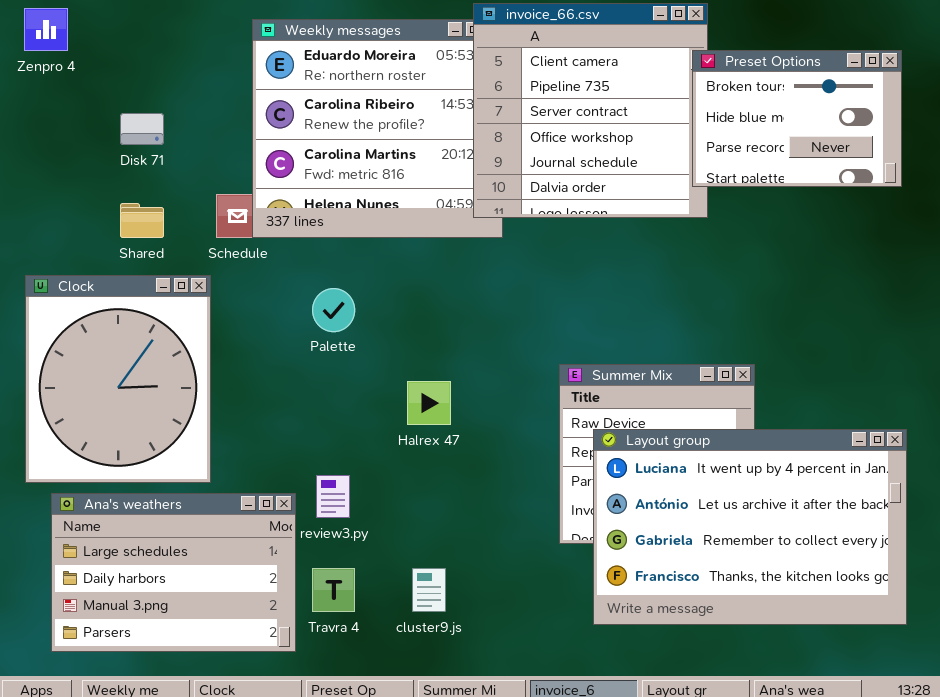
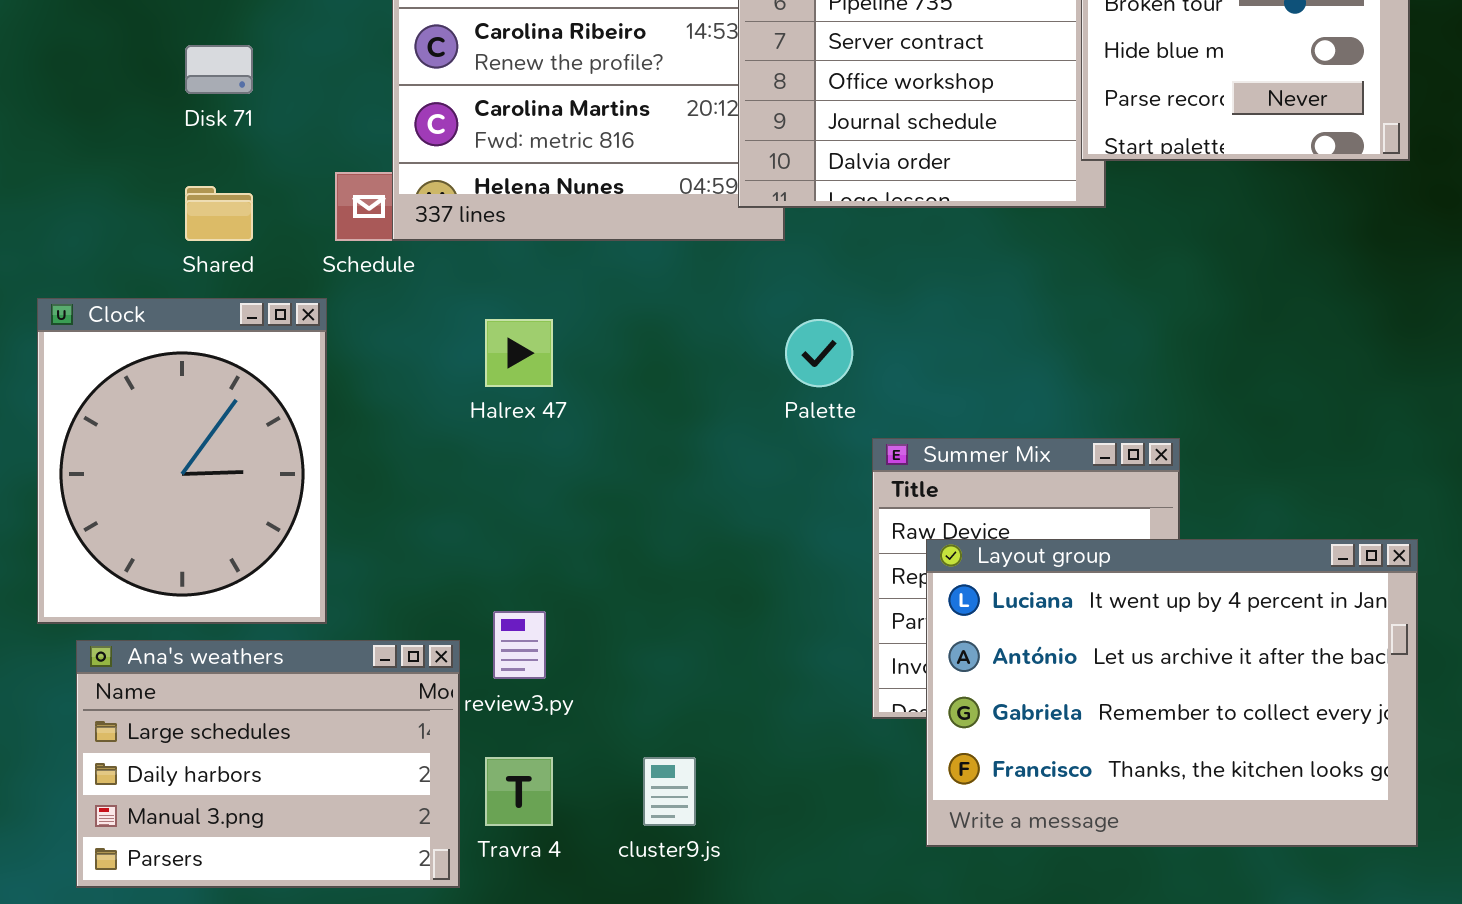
Palette: [312,288,355,332] -> [785,319,853,387], moved
Halrex 47: [407,381,451,425] -> [485,319,553,387], moved

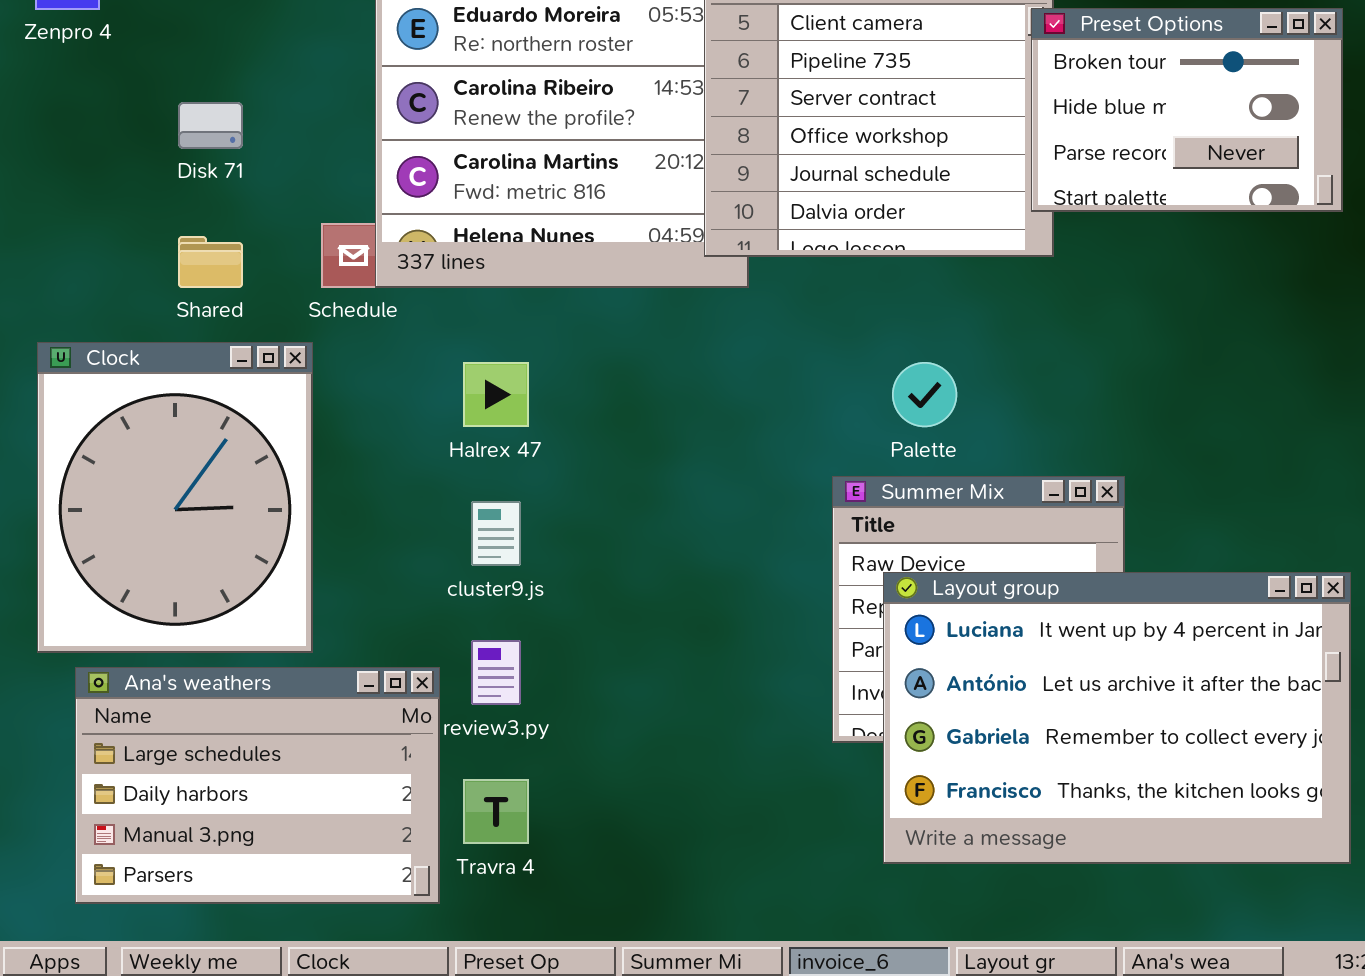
Palette: [785,319,853,387] -> [892,362,957,427], moved
cluster9.js: [643,757,696,826] -> [471,501,521,566], moved

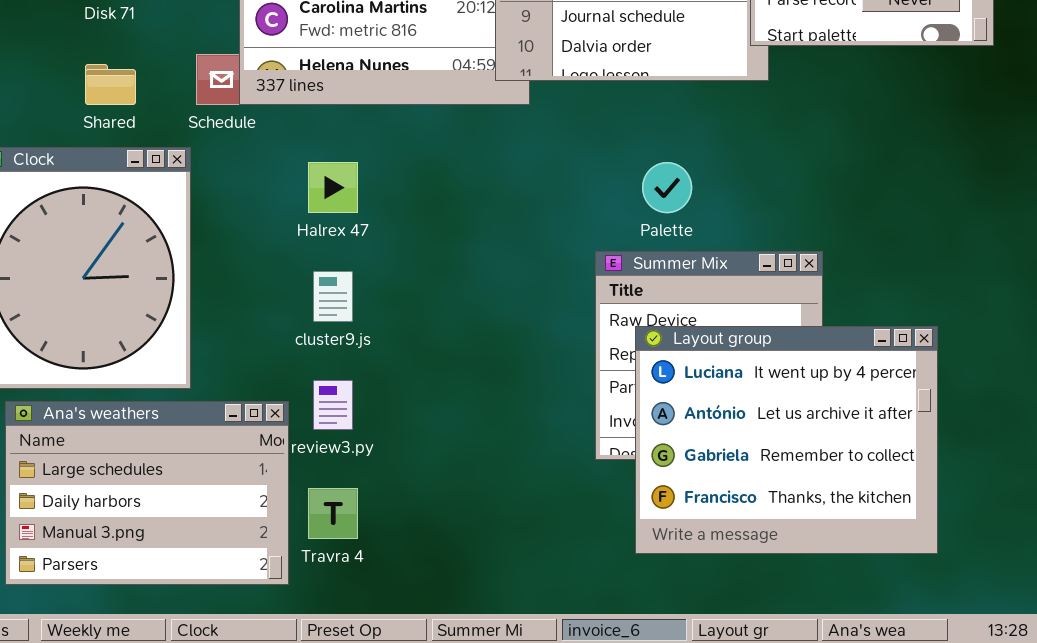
Layout group: [883,572,1351,864] -> [635,326,938,554], resized

